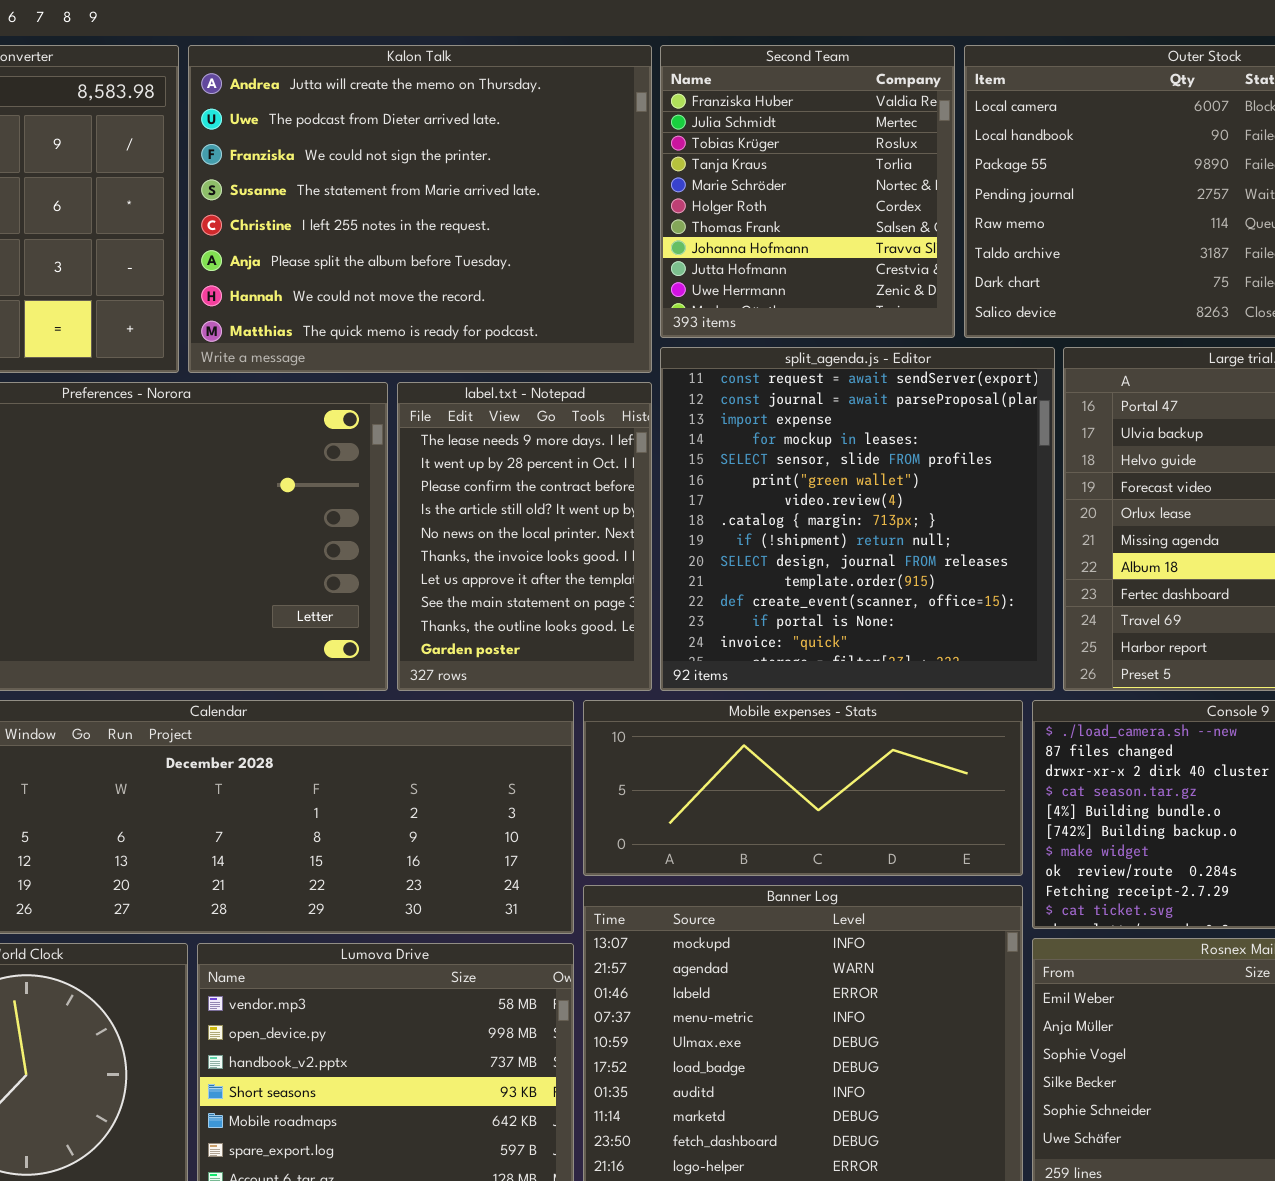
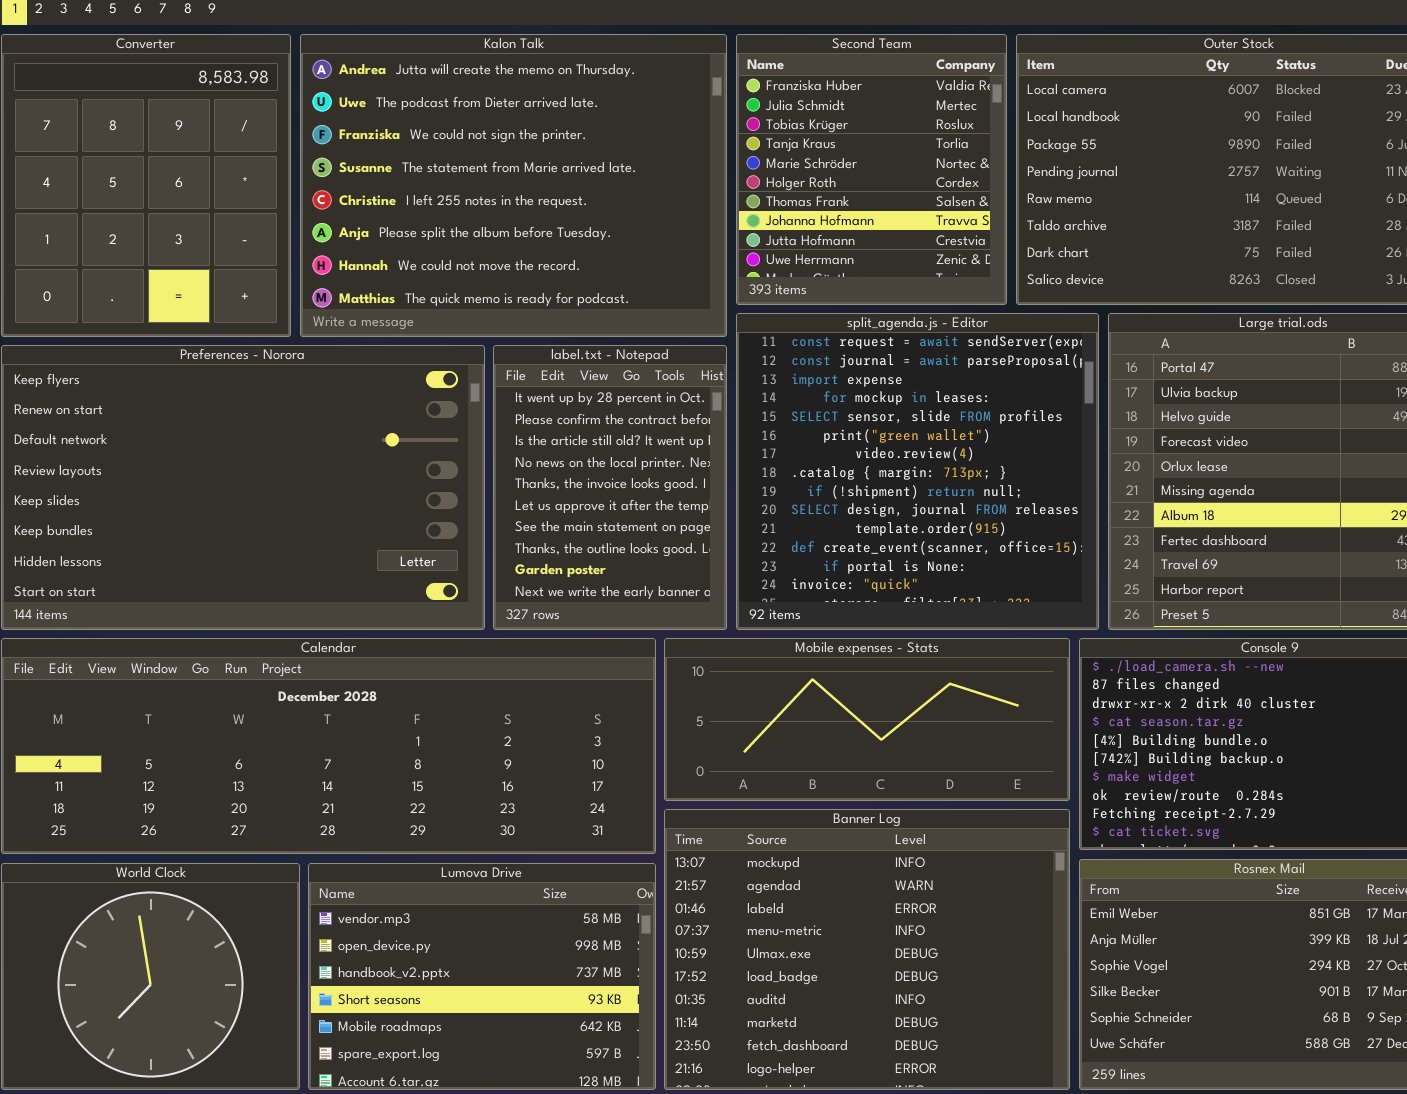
label.txt - Notepad: [397,382,652,691] -> [493,345,727,630], scrolled down 1 row

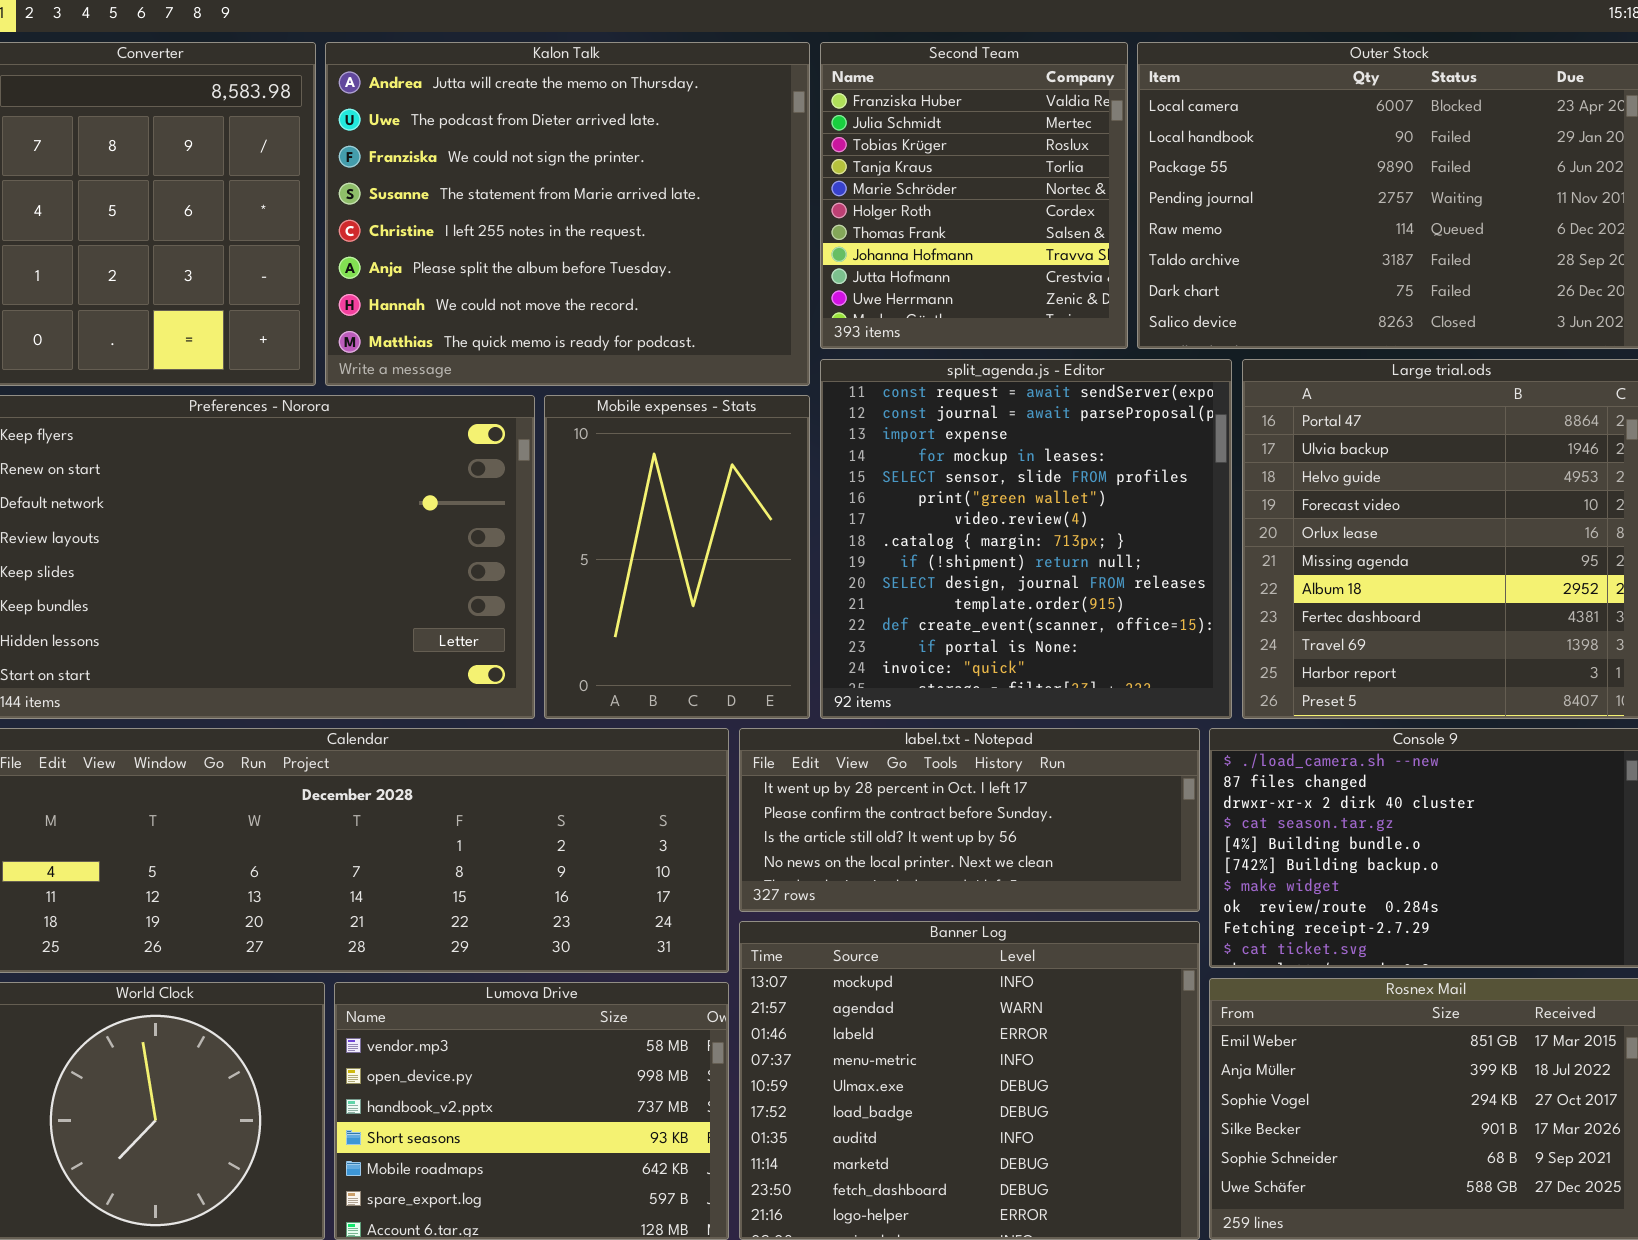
label.txt - Notepad: [493,345,727,630] -> [739,728,1200,912], moved, resized
Mobile expenses - Stats: [664,638,1070,801] -> [544,395,810,719], moved, resized

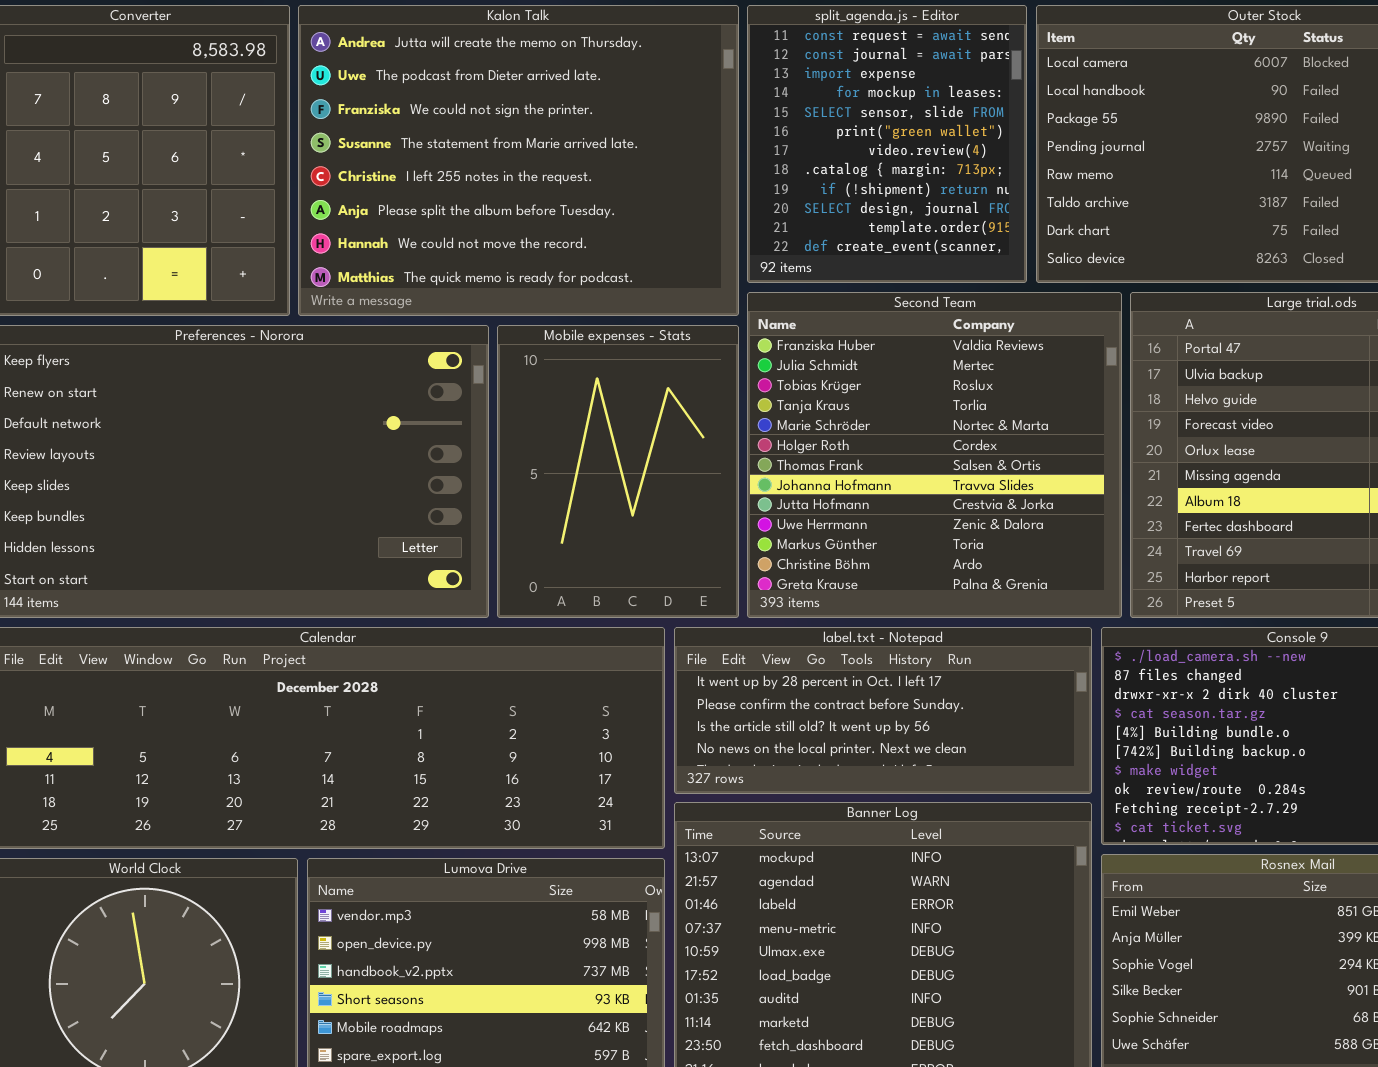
Second Team: [820,42,1128,349] -> [747,292,1122,618], moved, resized
split_agenda.js - Editor: [820,359,1232,719] -> [747,5,1027,283], moved, resized

